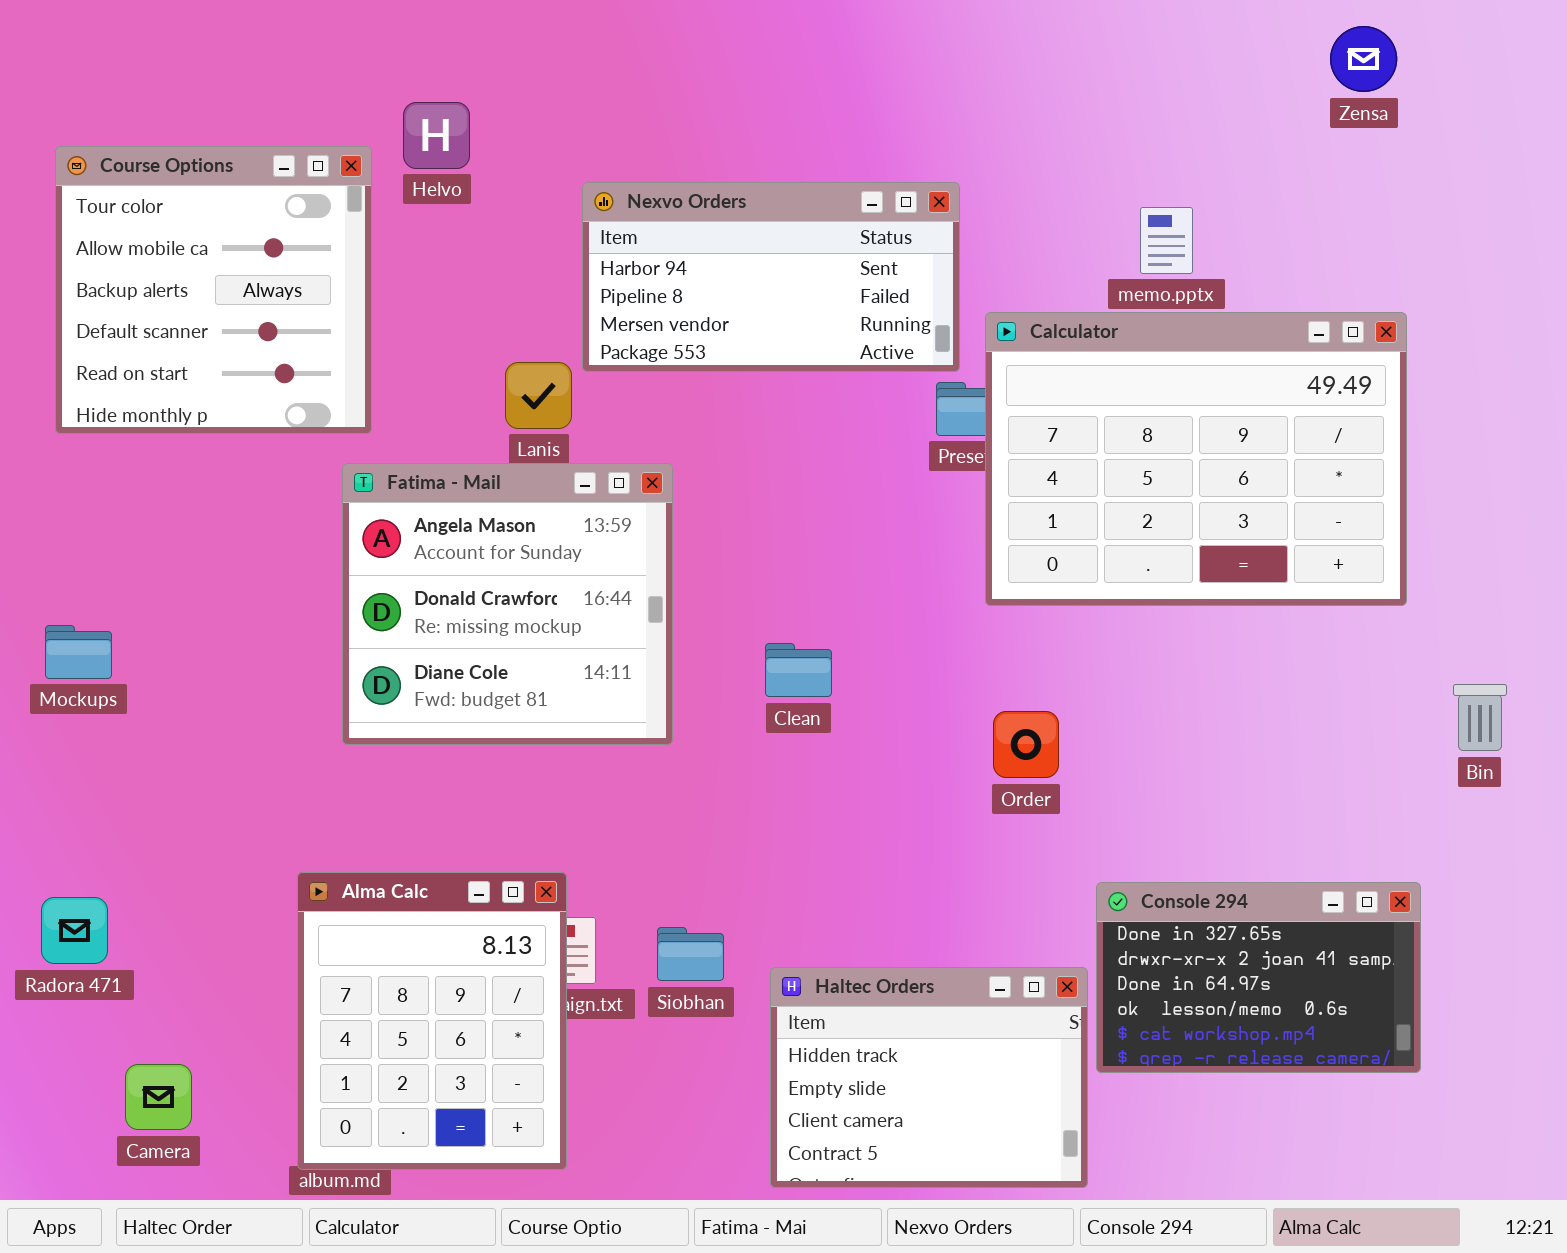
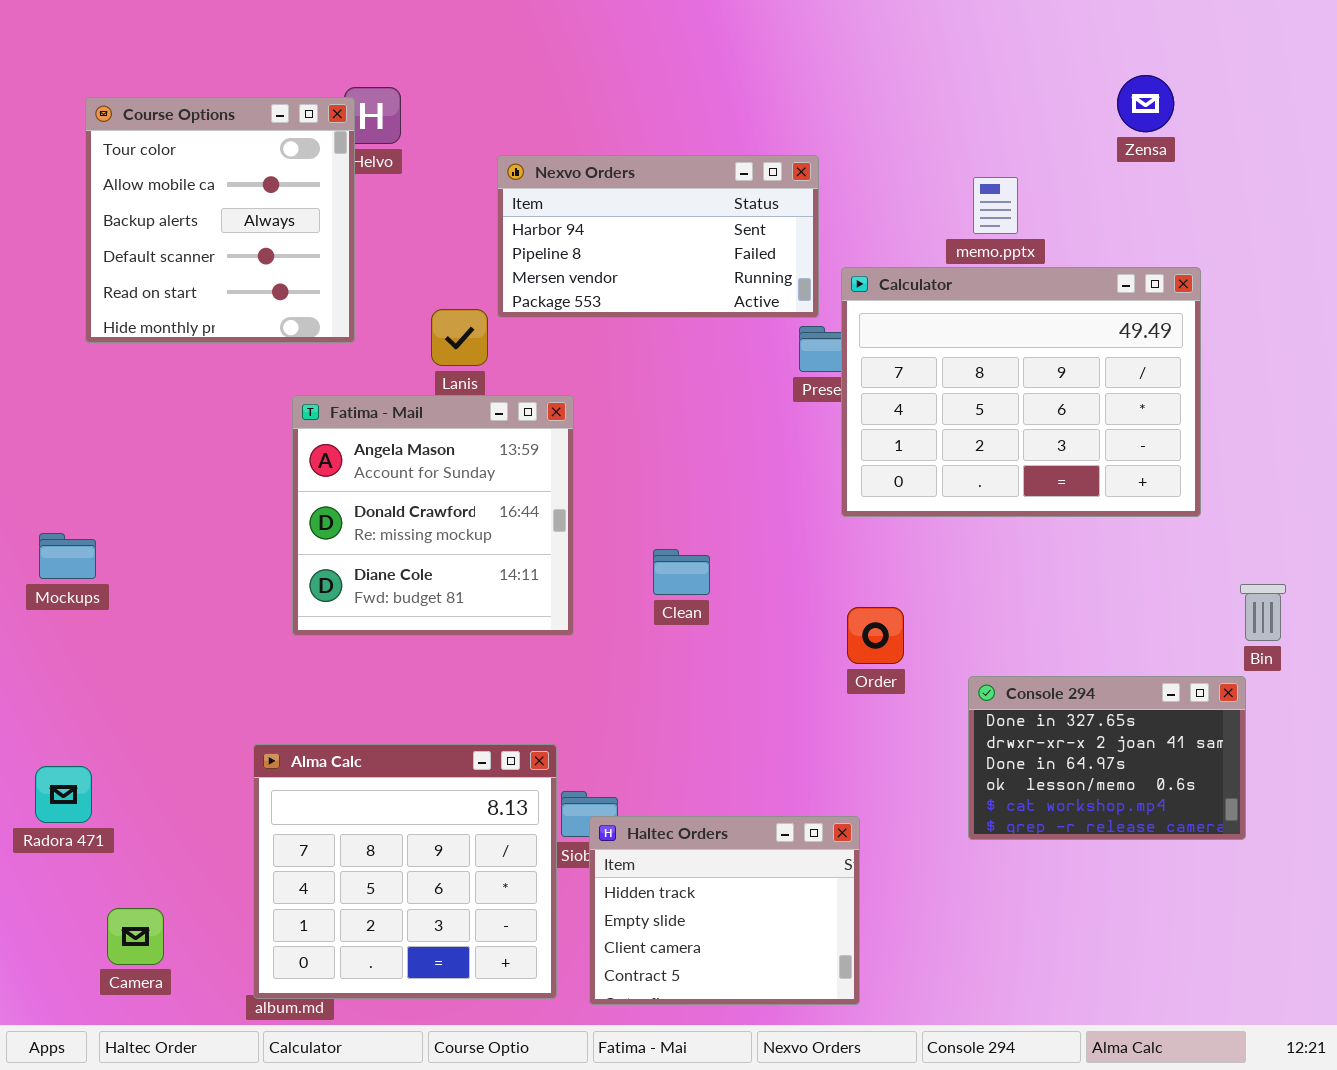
Zensa: [1330,26,1397,92] -> [1117,75,1174,132], moved
Course Options: [55,146,372,434] -> [85,97,355,343], moved
Alma Calc: [297,872,567,1170] -> [253,744,557,999], resized
Console 294: [1096,882,1421,1073] -> [968,676,1246,840], moved
Haltec Orders: [770,967,1088,1188] -> [589,816,860,1005], moved

